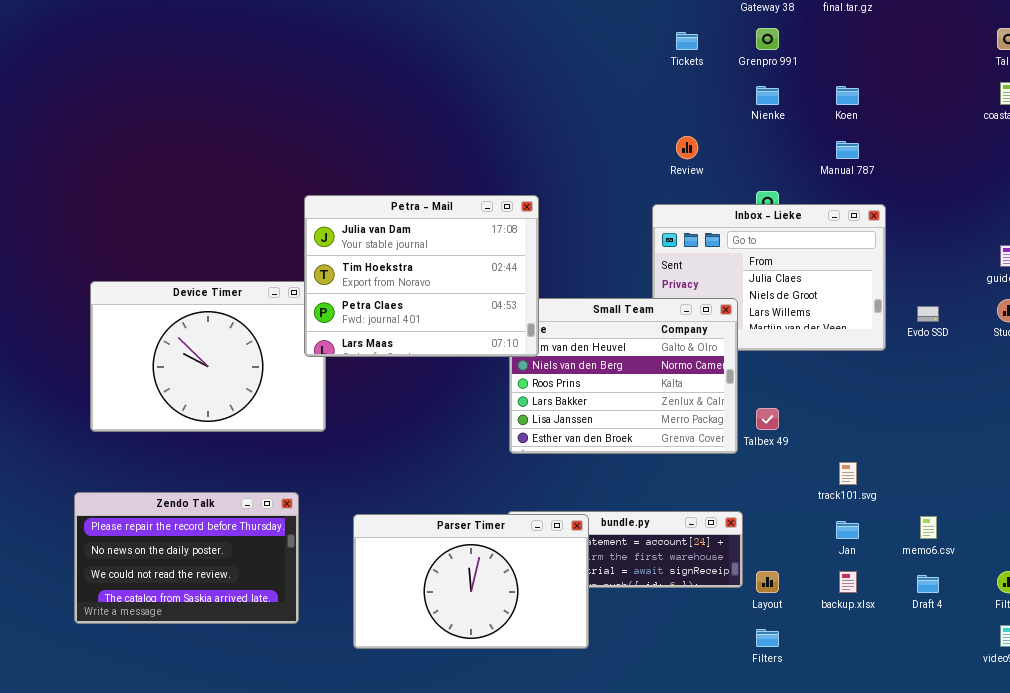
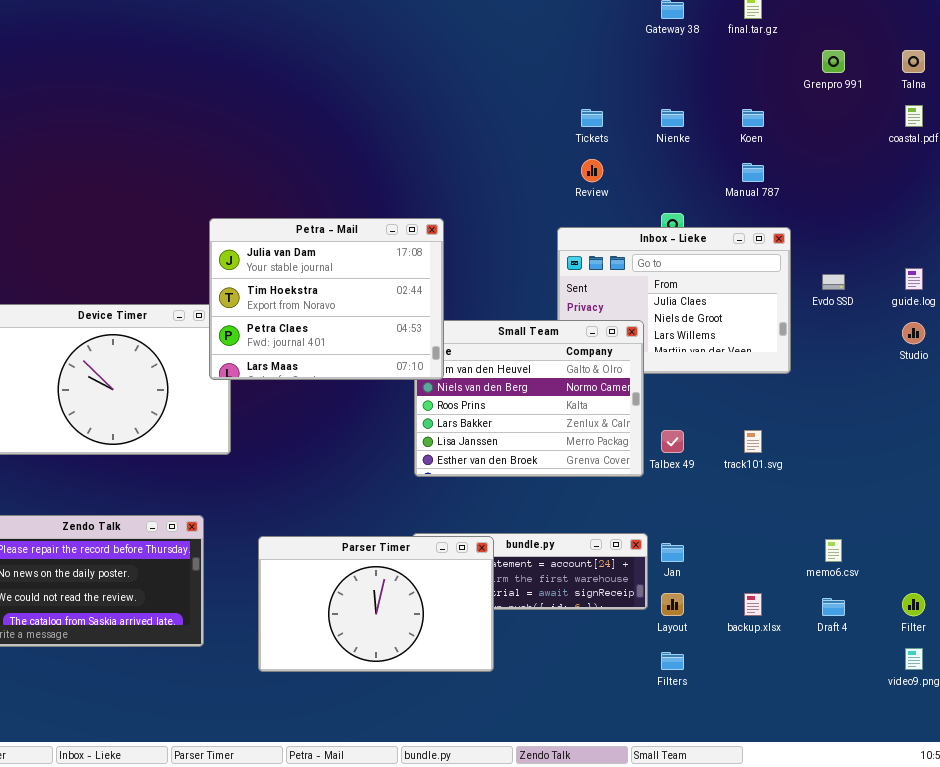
Grenpro 991: [756,28,779,50] -> [822,50,845,73], moved
Tickets: [676,32,698,50] -> [581,109,603,127], moved
Evdo SSD: [917,306,939,322] -> [822,274,845,290], moved
track101.svg: [839,462,857,485] -> [744,430,762,453], moved
Jan: [836,521,859,539] -> [661,543,684,562], moved

